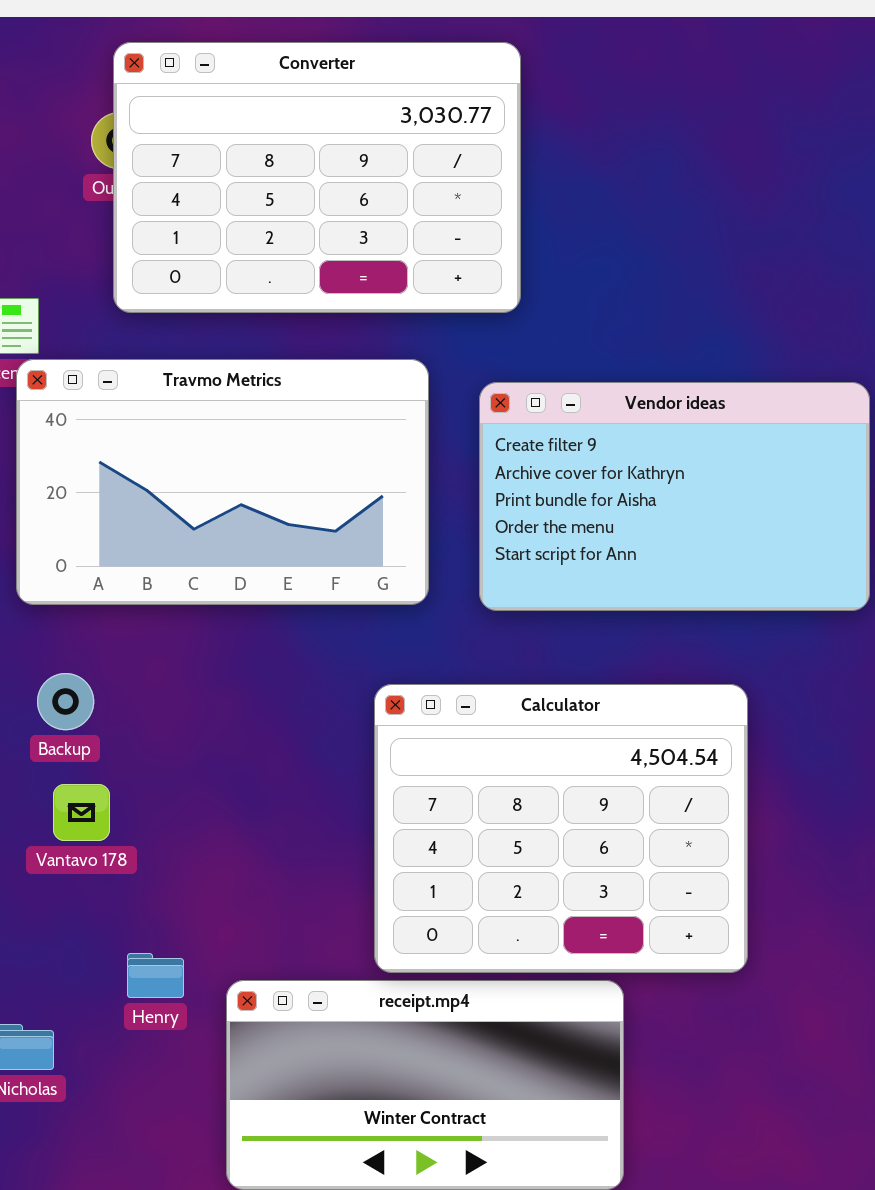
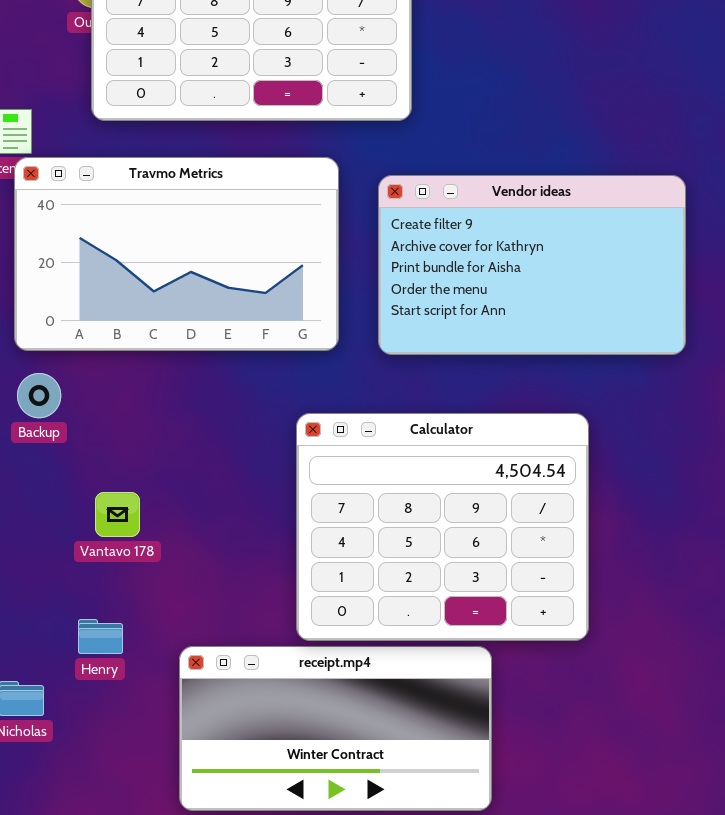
Backup: [37,673,94,730] -> [17,373,61,418], moved
Vantavo 178: [53,784,110,841] -> [95,492,140,537], moved
Henry: [127,953,184,998] -> [78,619,123,654], moved

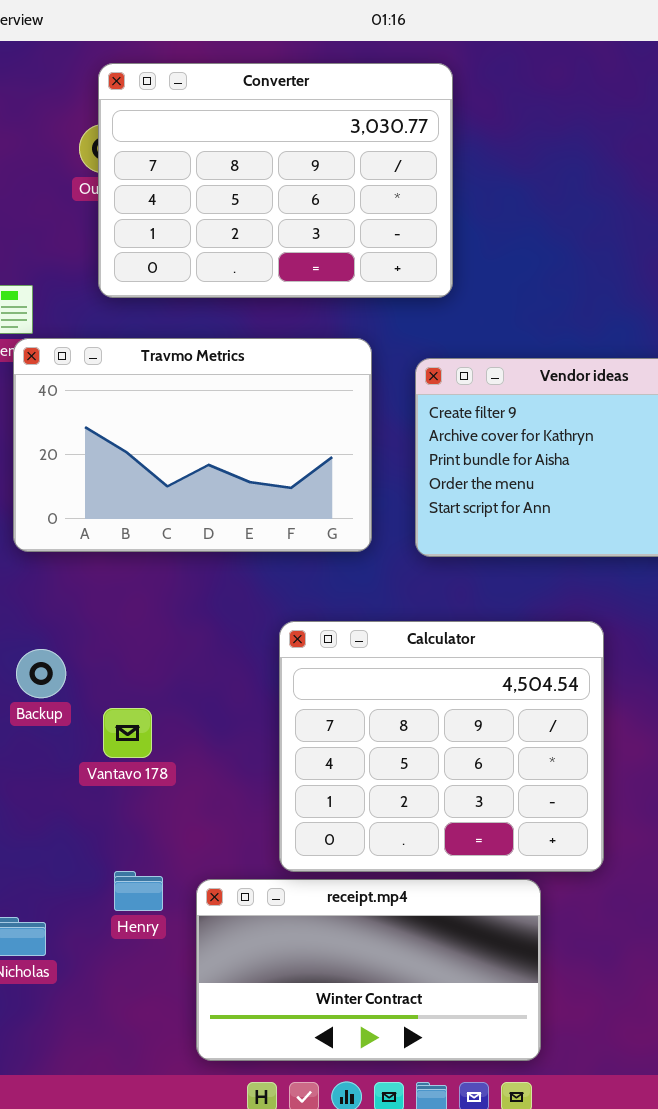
Backup: [17,373,61,418] -> [16,649,66,698], moved
Calculator: [296,413,589,641] -> [279,621,604,872], moved
Henry: [78,619,123,654] -> [114,871,163,911], moved

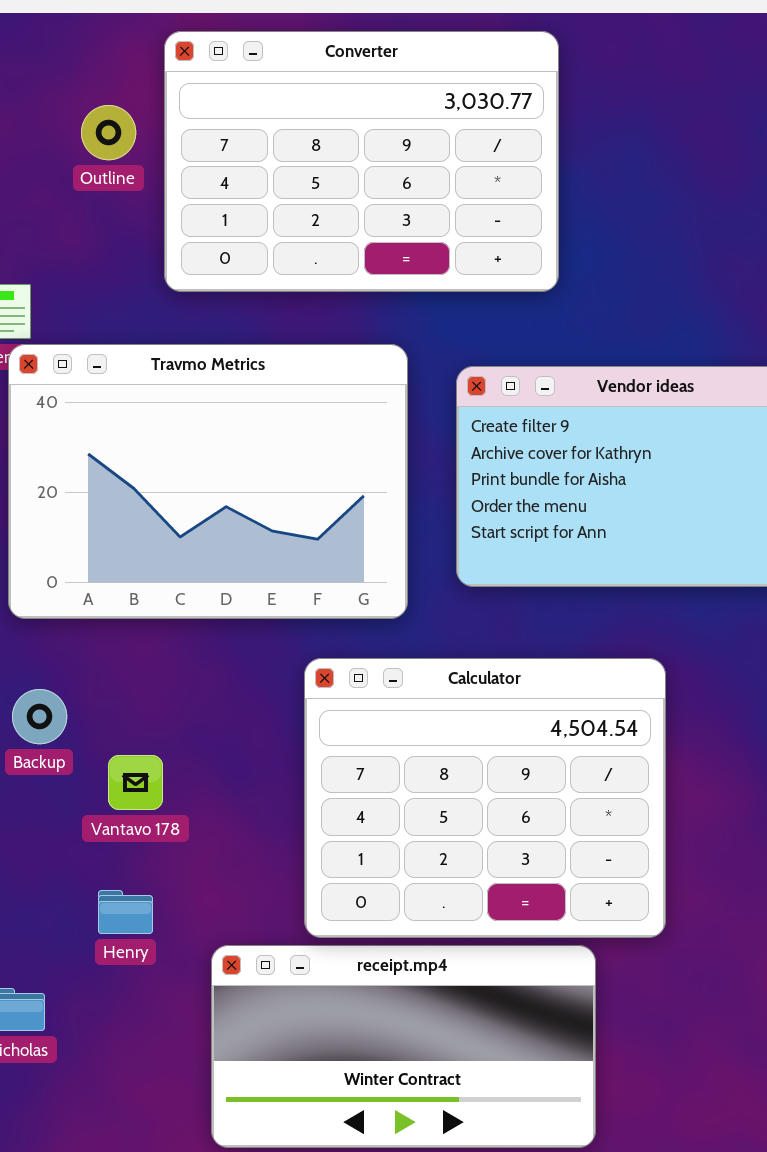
Converter: [98,63,453,298] -> [164,31,559,292], moved
Travmo Metrics: [13,338,372,552] -> [8,344,408,619], resized
Henry: [114,871,163,911] -> [98,890,153,934], moved

